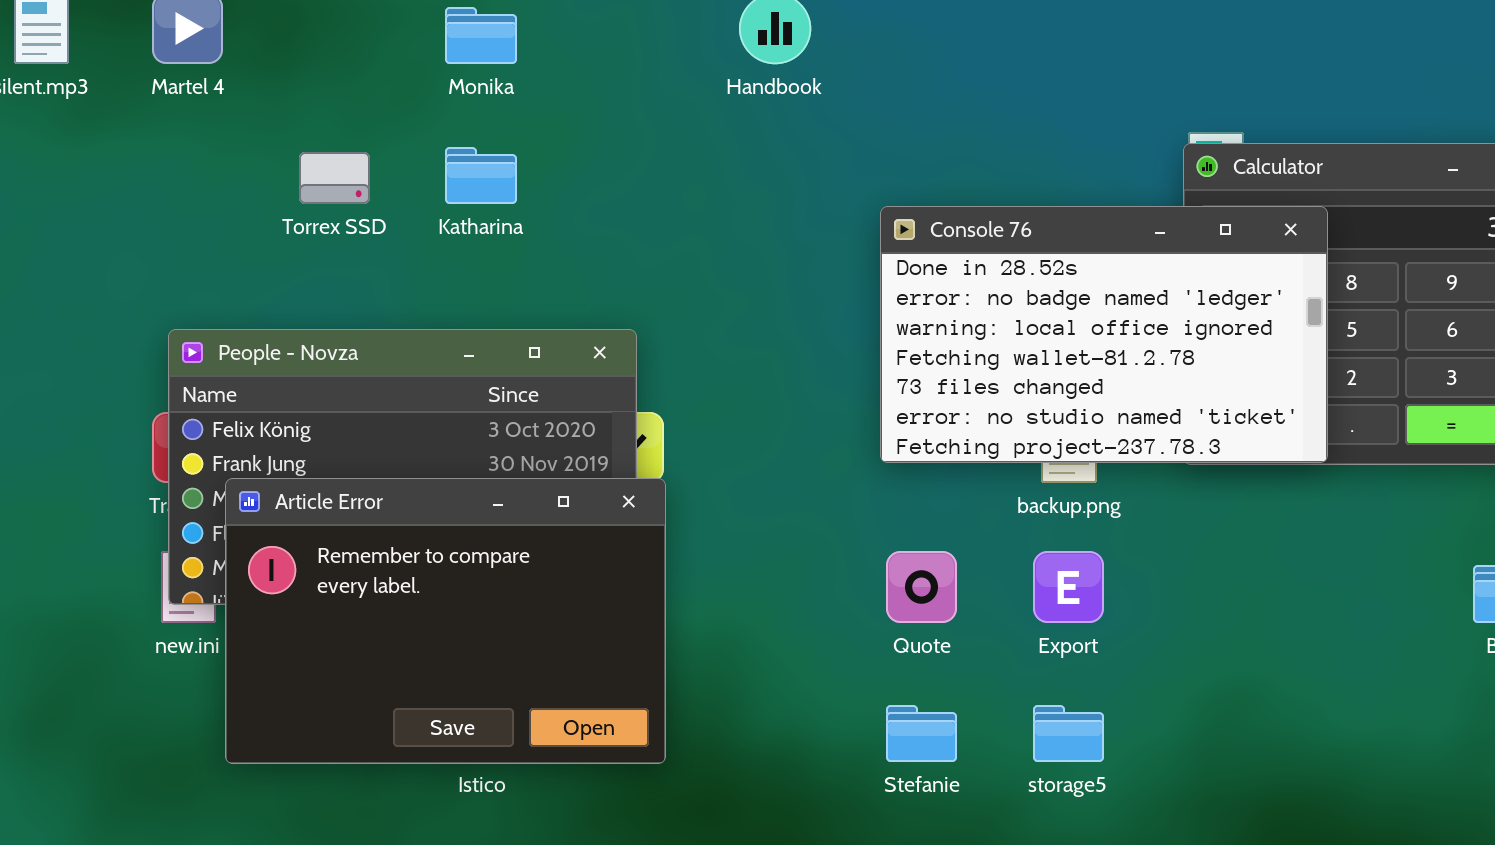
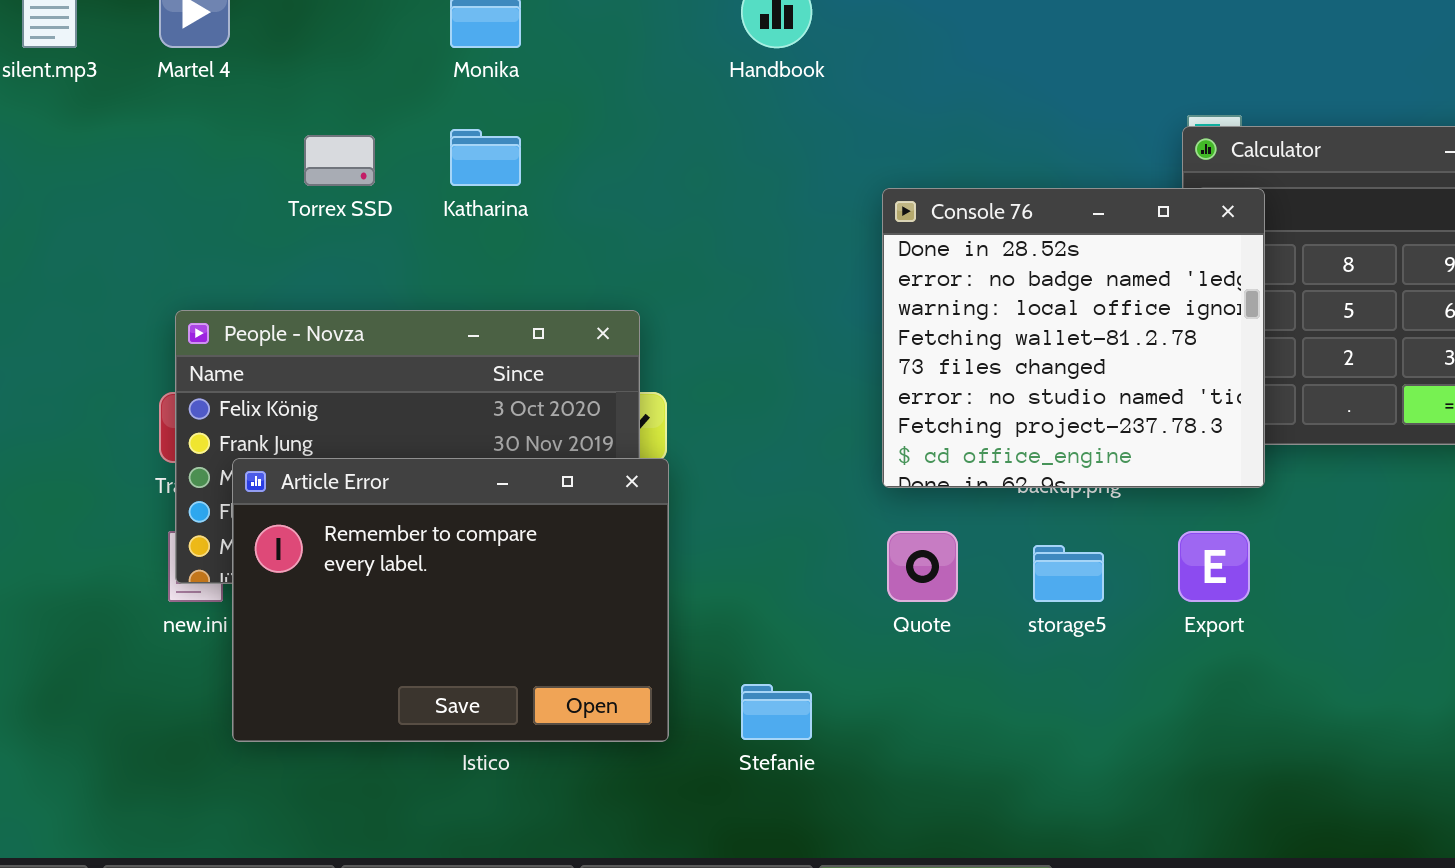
Console 76: [880,206,1328,463] -> [882,188,1265,488], resized
Export: [1033,551,1104,623] -> [1178,531,1250,602], moved
Stefanie: [886,705,957,762] -> [741,684,812,740], moved
storage5: [1033,705,1104,762] -> [1033,545,1104,602], moved

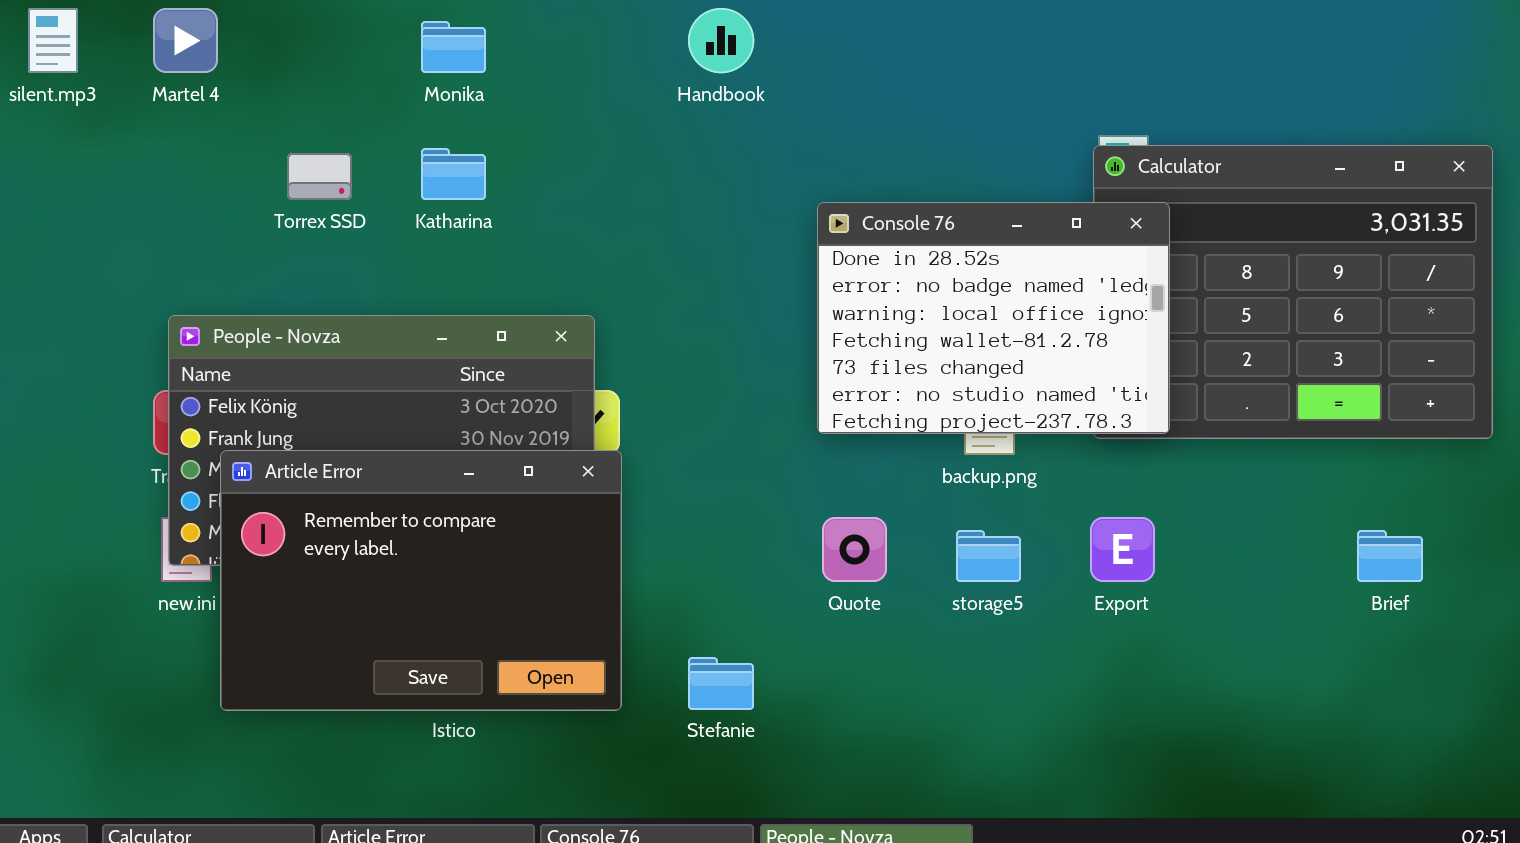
Console 76: [882,188,1265,488] -> [817,202,1170,434], resized

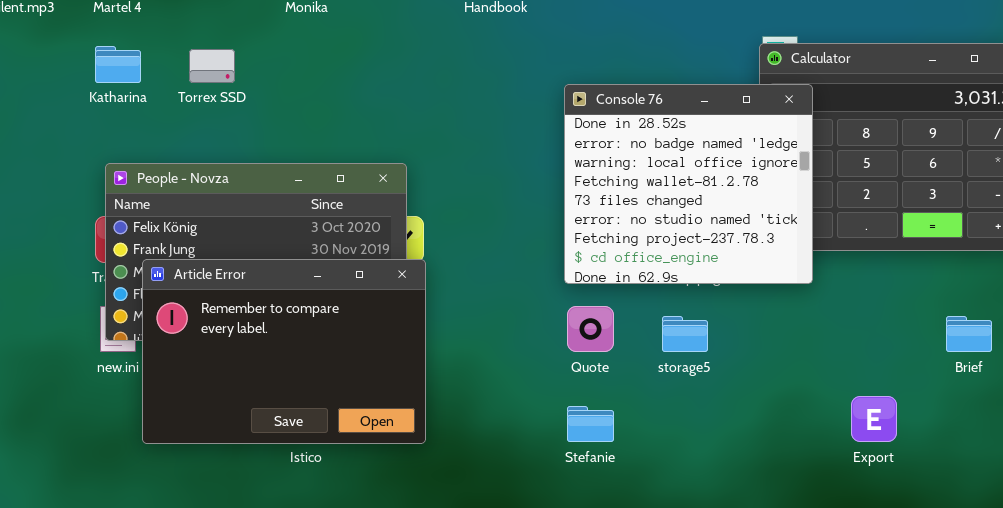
Katharina: [421,148,486,200] -> [95,46,141,83], moved
Console 76: [817,202,1170,434] -> [564,84,813,284], resized
Export: [1090,517,1155,582] -> [851,396,897,442], moved
Stefanie: [688,657,754,710] -> [567,406,614,442], moved

